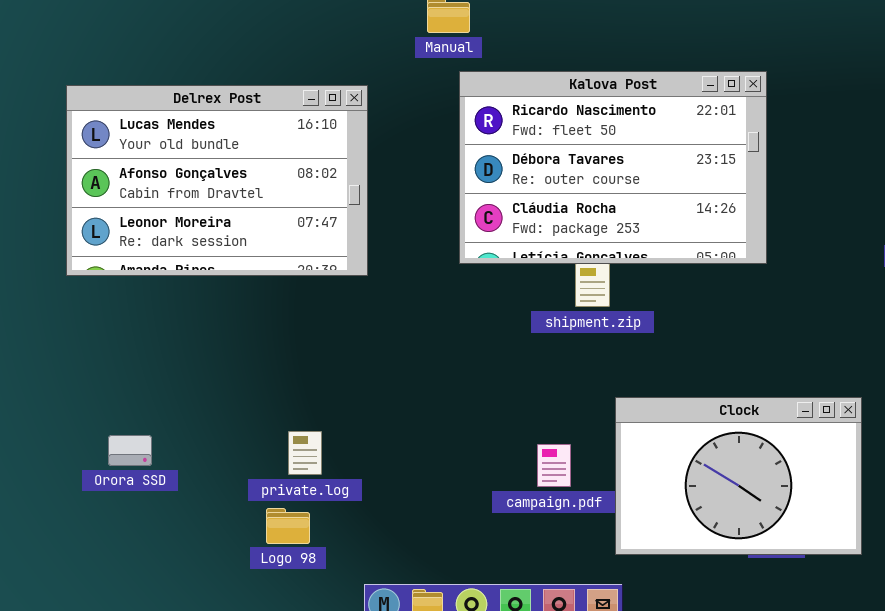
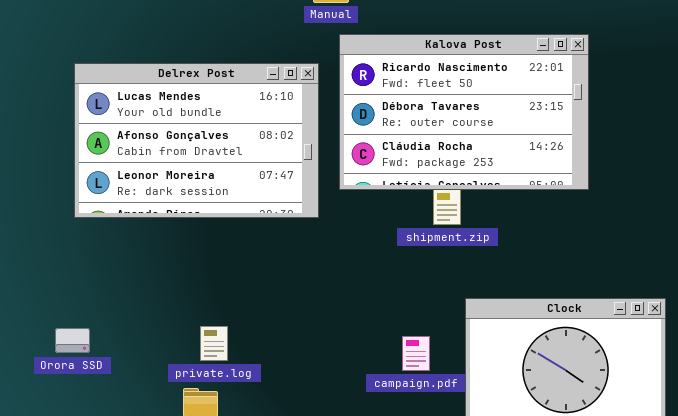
Delrex Post: [66,85,368,276] -> [74,63,319,218], moved

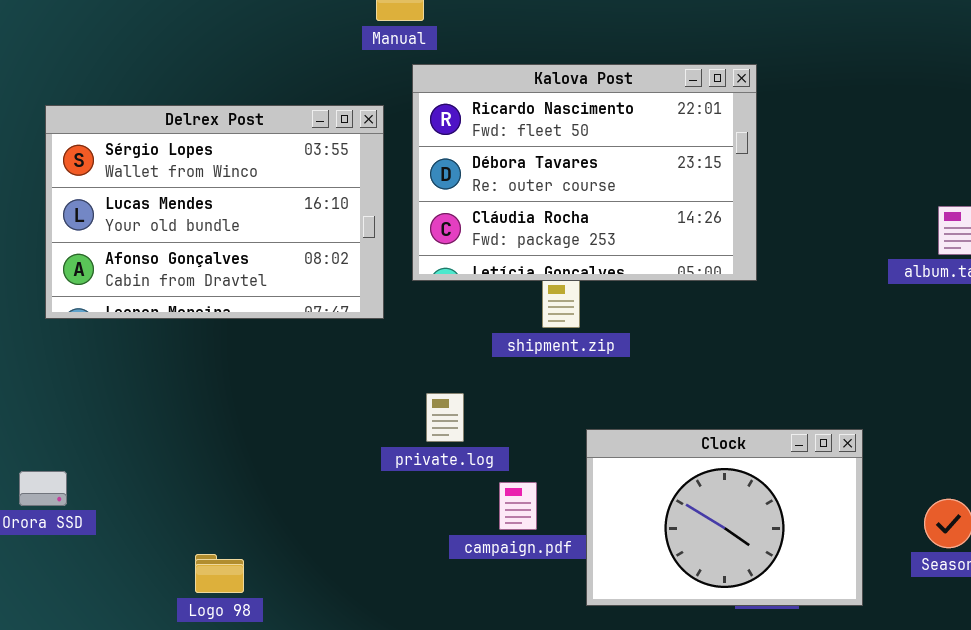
Delrex Post: [74,63,319,218] -> [45,105,384,319], scrolled up 1 row
private.log: [200,326,228,361] -> [426,393,464,442], moved

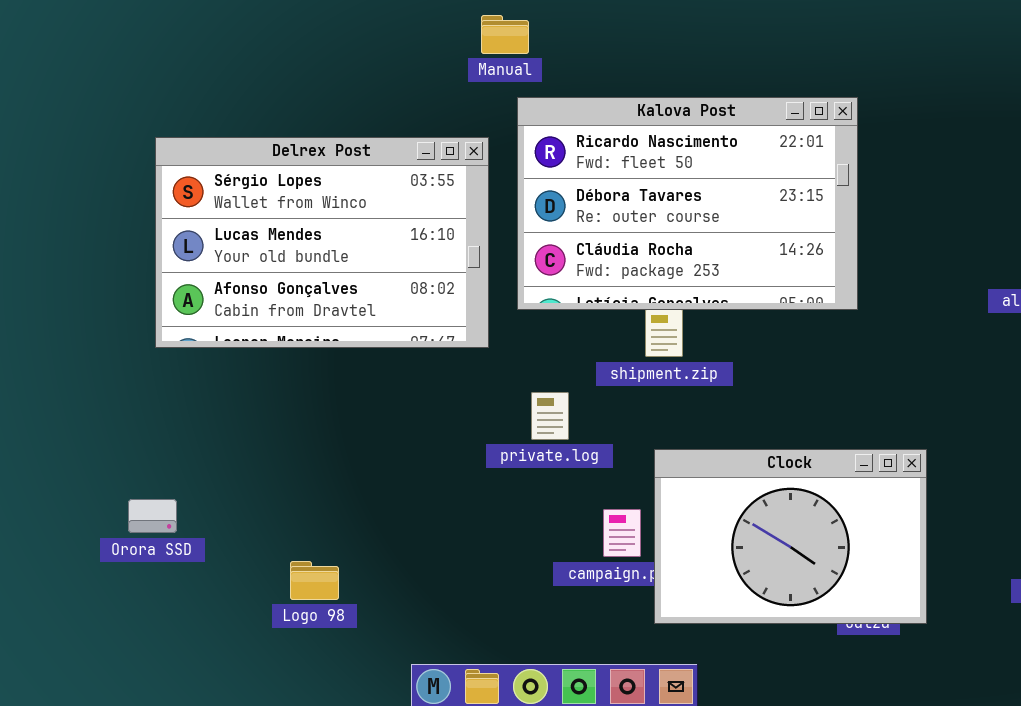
private.log: [426,393,464,442] -> [531,392,569,440], moved
Clock: [586,429,863,606] -> [654,449,927,624], moved
Logo 98: [195,554,244,593] -> [290,561,339,600], moved

